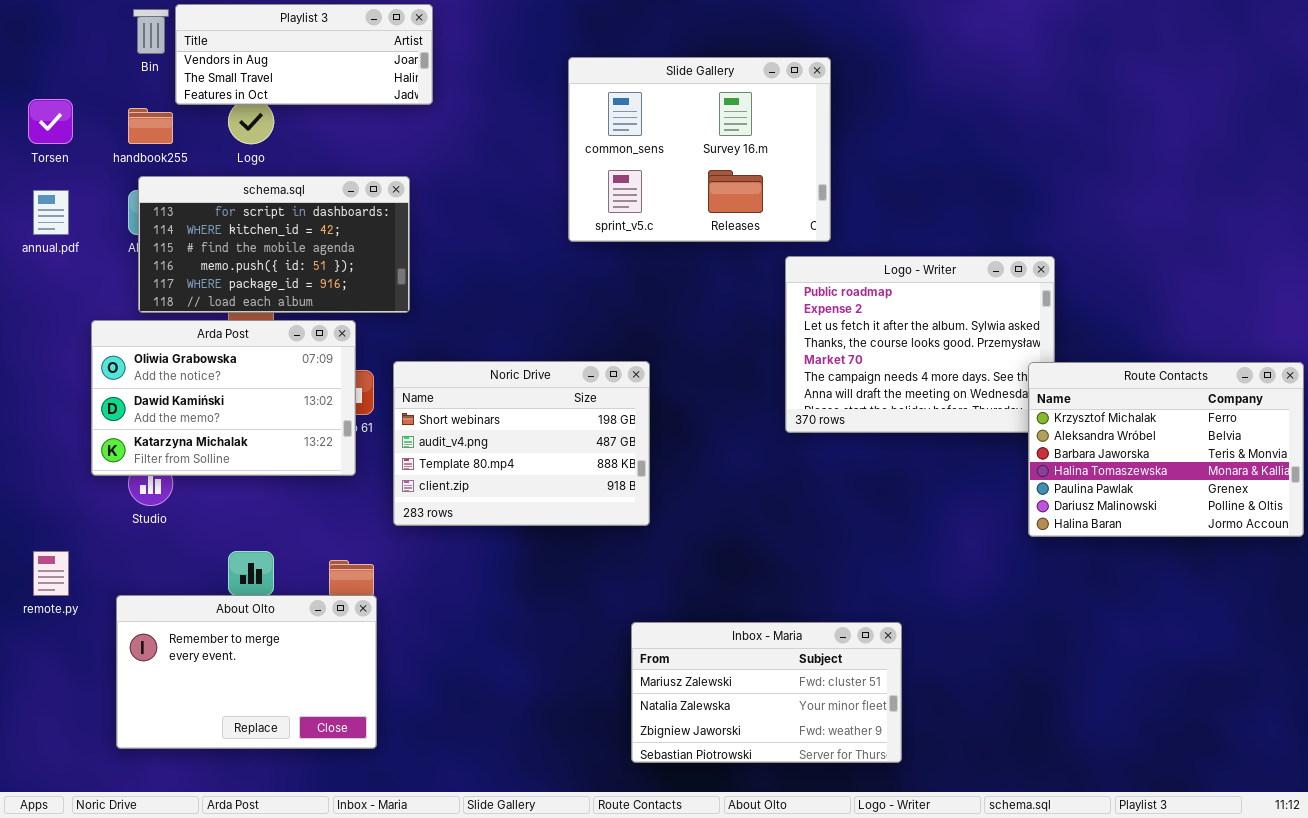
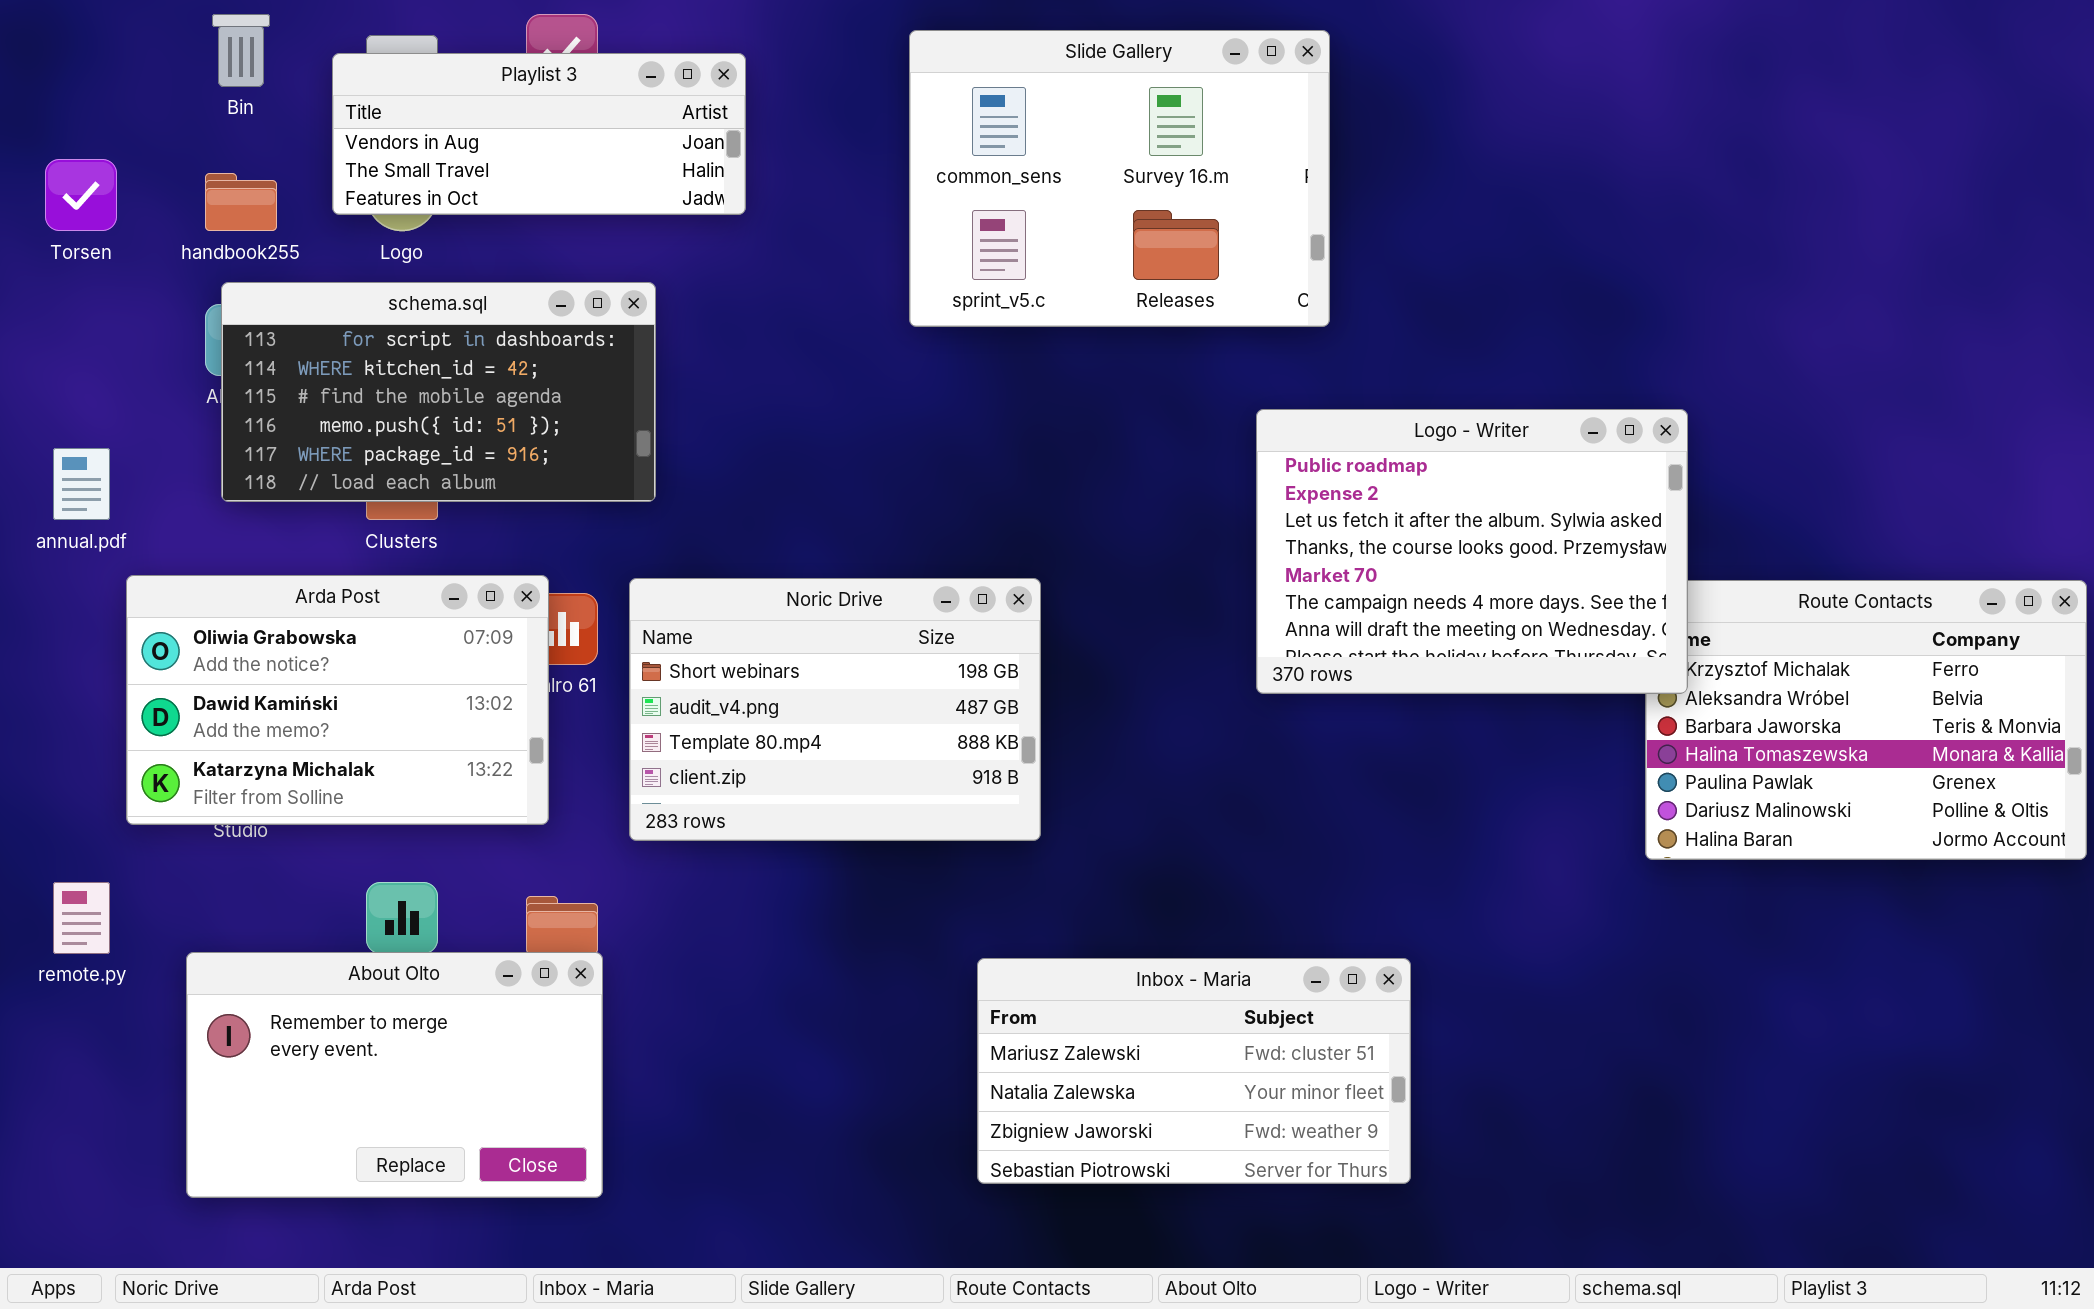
Playlist 3: [175,4,433,105] -> [332,53,746,215], moved
Slide Gallery: [568,57,831,242] -> [909,30,1330,327], moved
annual.pdf: [33,190,69,235] -> [53,448,110,520], moved
Logo - Writer: [785,256,1055,433] -> [1256,409,1688,694], raised
Arda Post: [91,320,356,476] -> [126,575,549,825], moved
Inbox - Maria: [631,622,902,763] -> [977,958,1411,1184], moved

